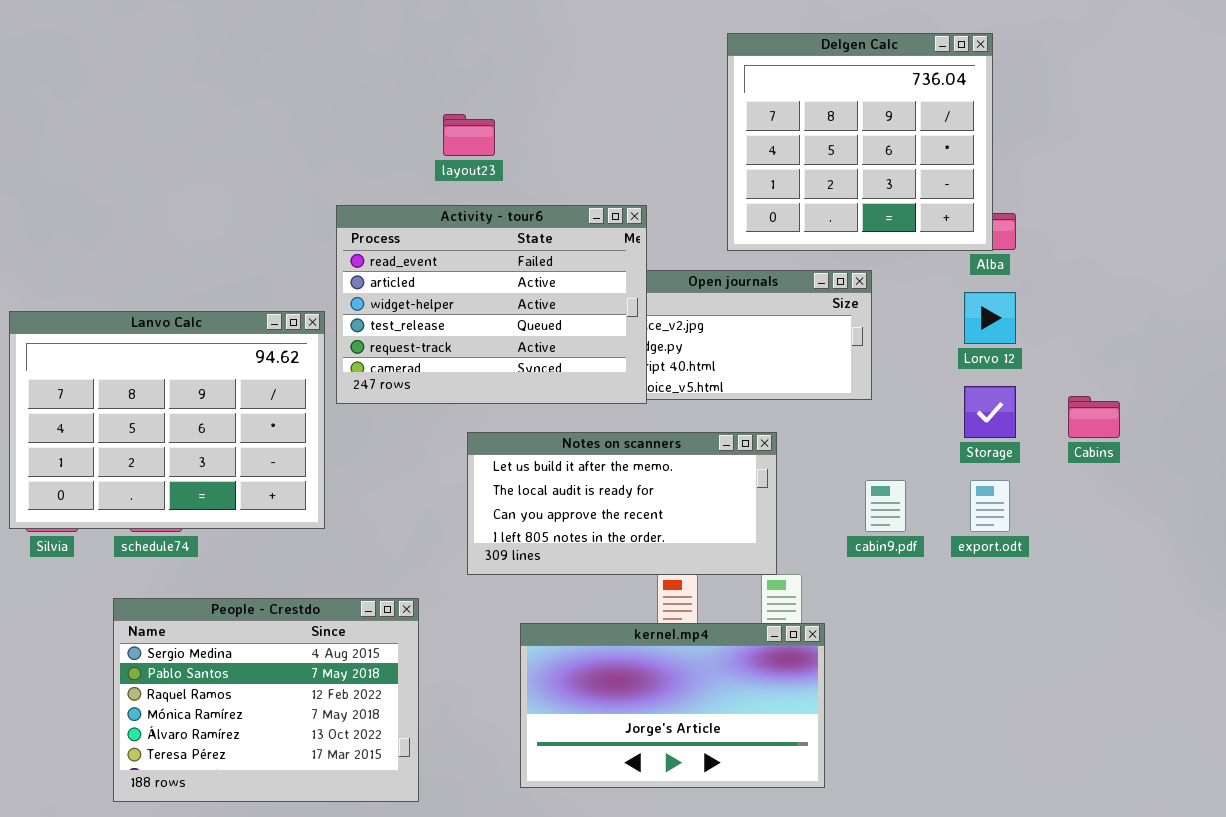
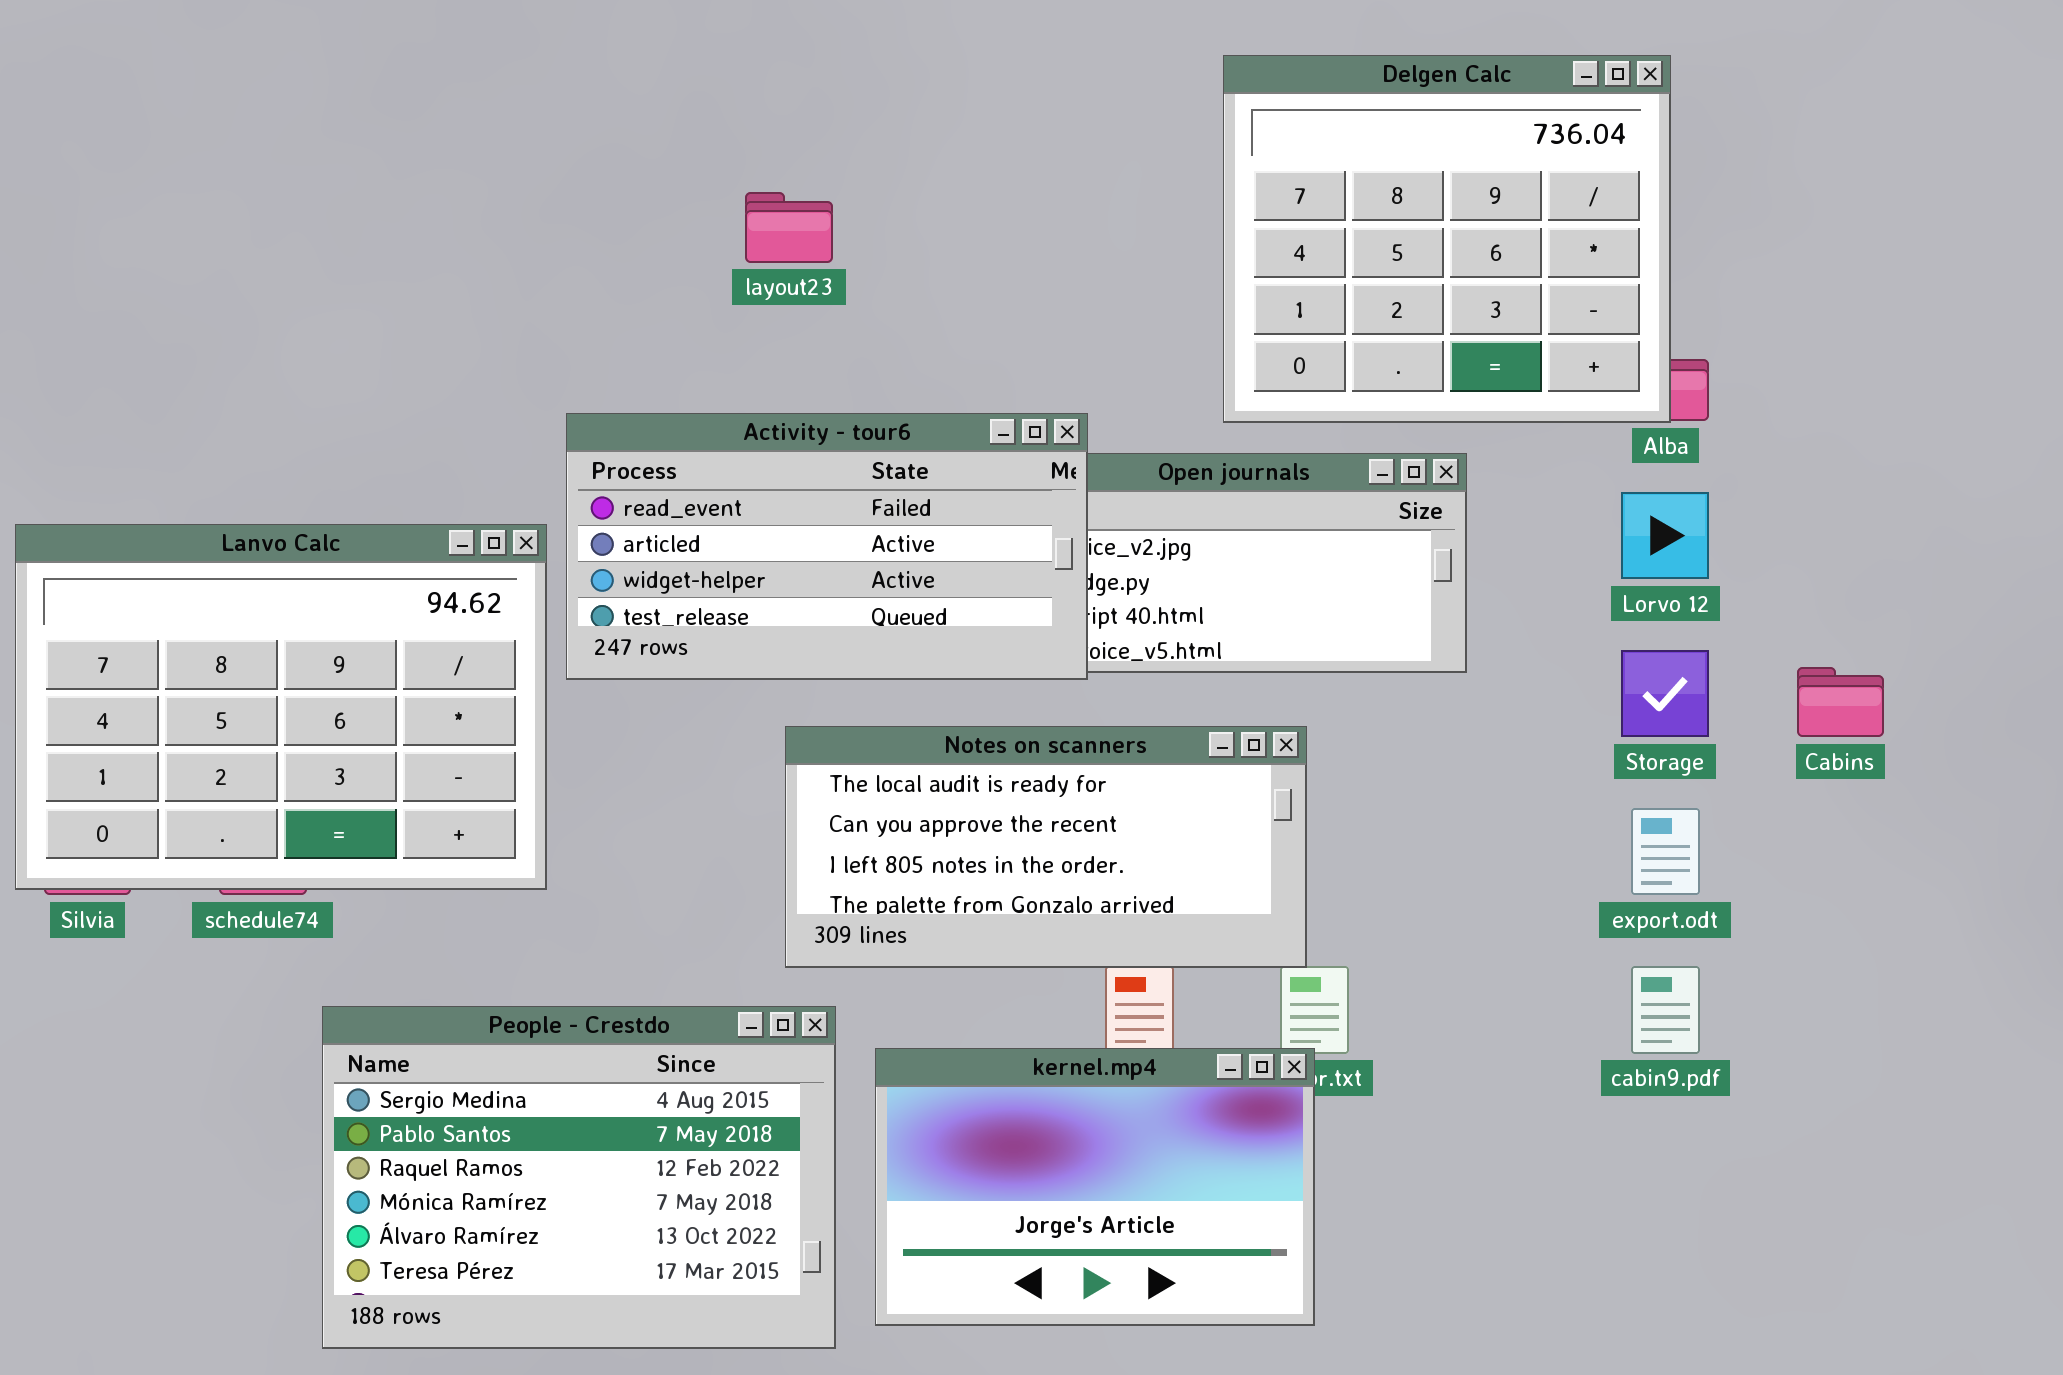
Activity - tour6: [336,205,647,404] -> [566,413,1088,680], resized
Notes on scanners: [467,432,777,575] -> [785,726,1307,968], scrolled down 1 row
cabin9.pdf: [865,480,906,532] -> [1631,966,1700,1054], moved
People - Crestdo: [113,598,419,802] -> [322,1006,836,1349], moved
kernel.mp4: [520,623,825,788] -> [875,1048,1315,1326], resized

